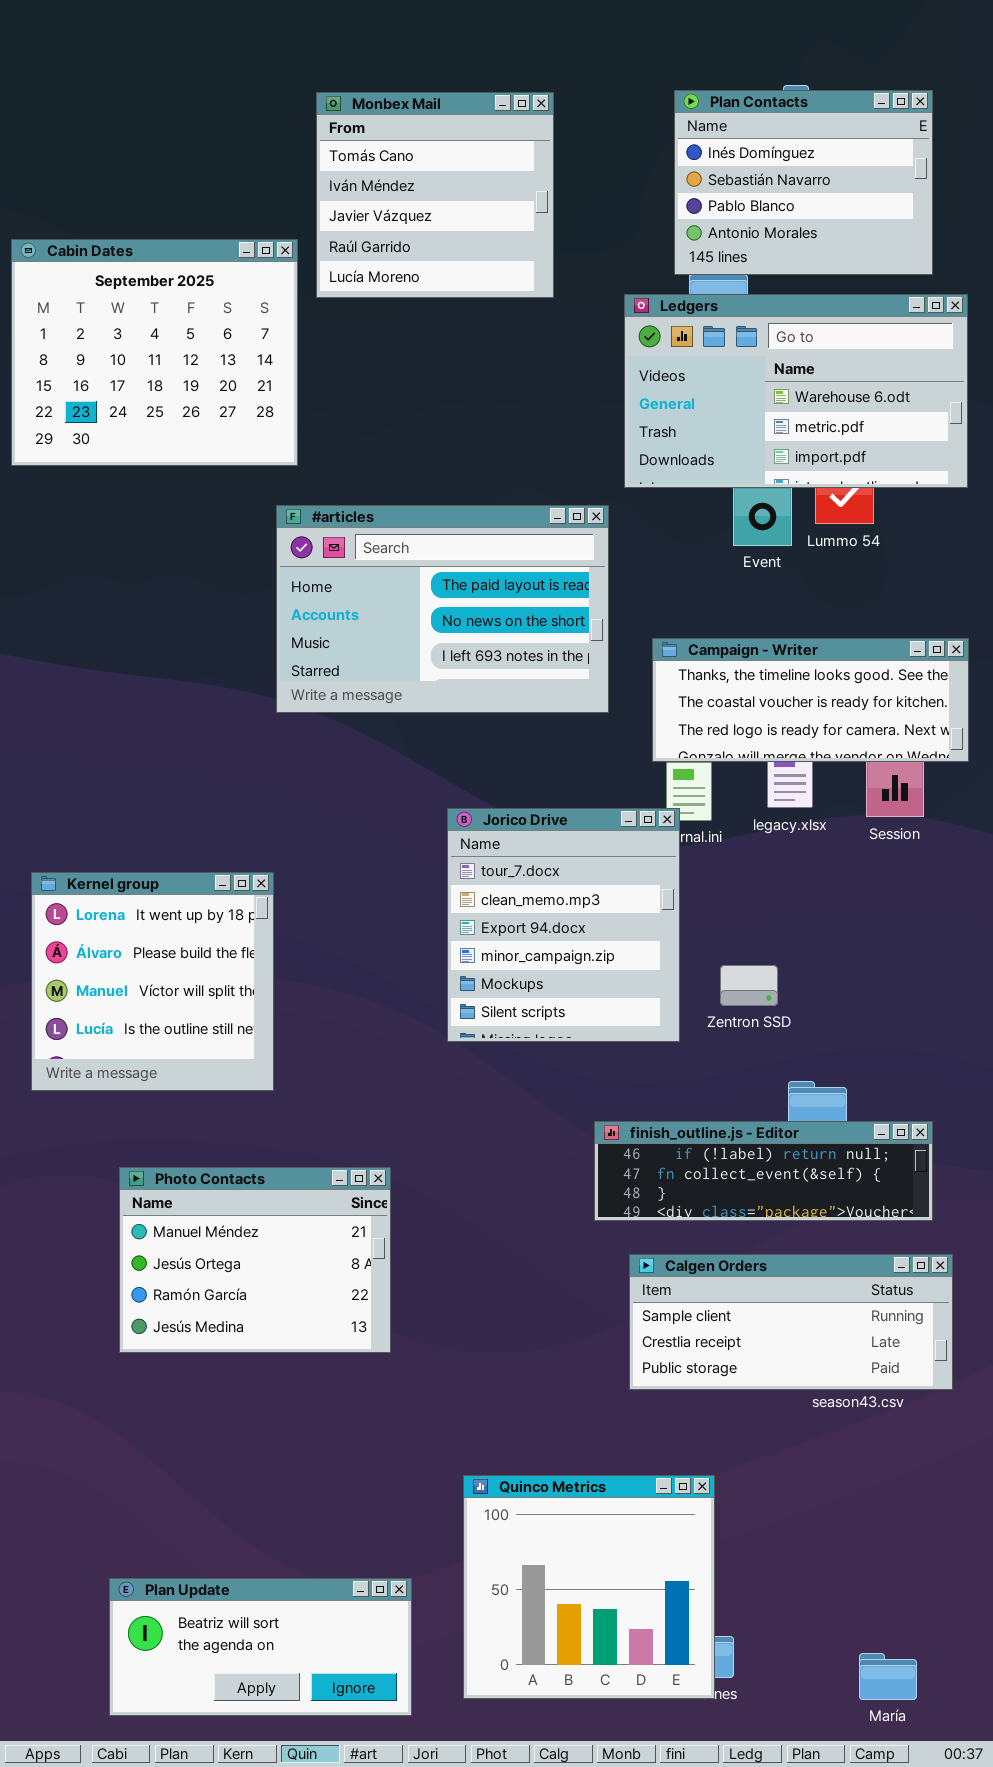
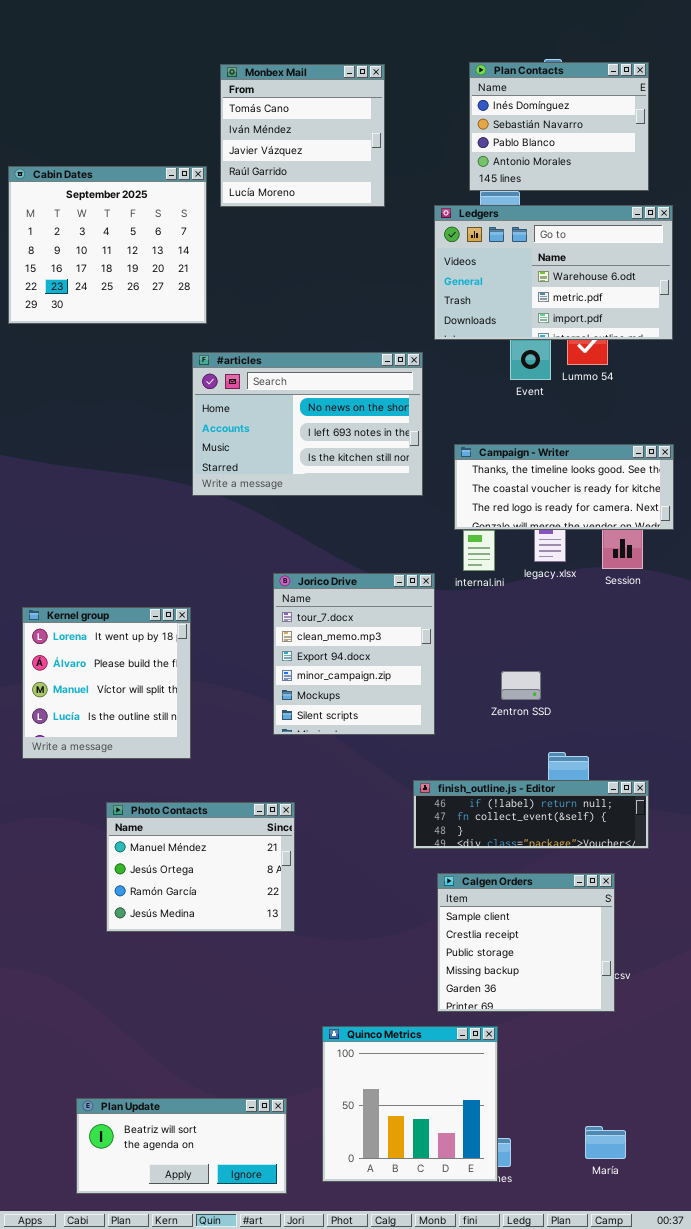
#articles: [276,505,609,713] -> [192,352,423,496], scrolled down 1 row
Jorico Drive: [447,808,680,1042] -> [273,573,435,735], moved
Photo Contacts: [119,1167,391,1353] -> [106,802,295,932], moved
Calgen Orders: [629,1254,953,1390] -> [437,873,615,1012], resized
María: [859,1653,917,1700] -> [585,1126,626,1159], moved

